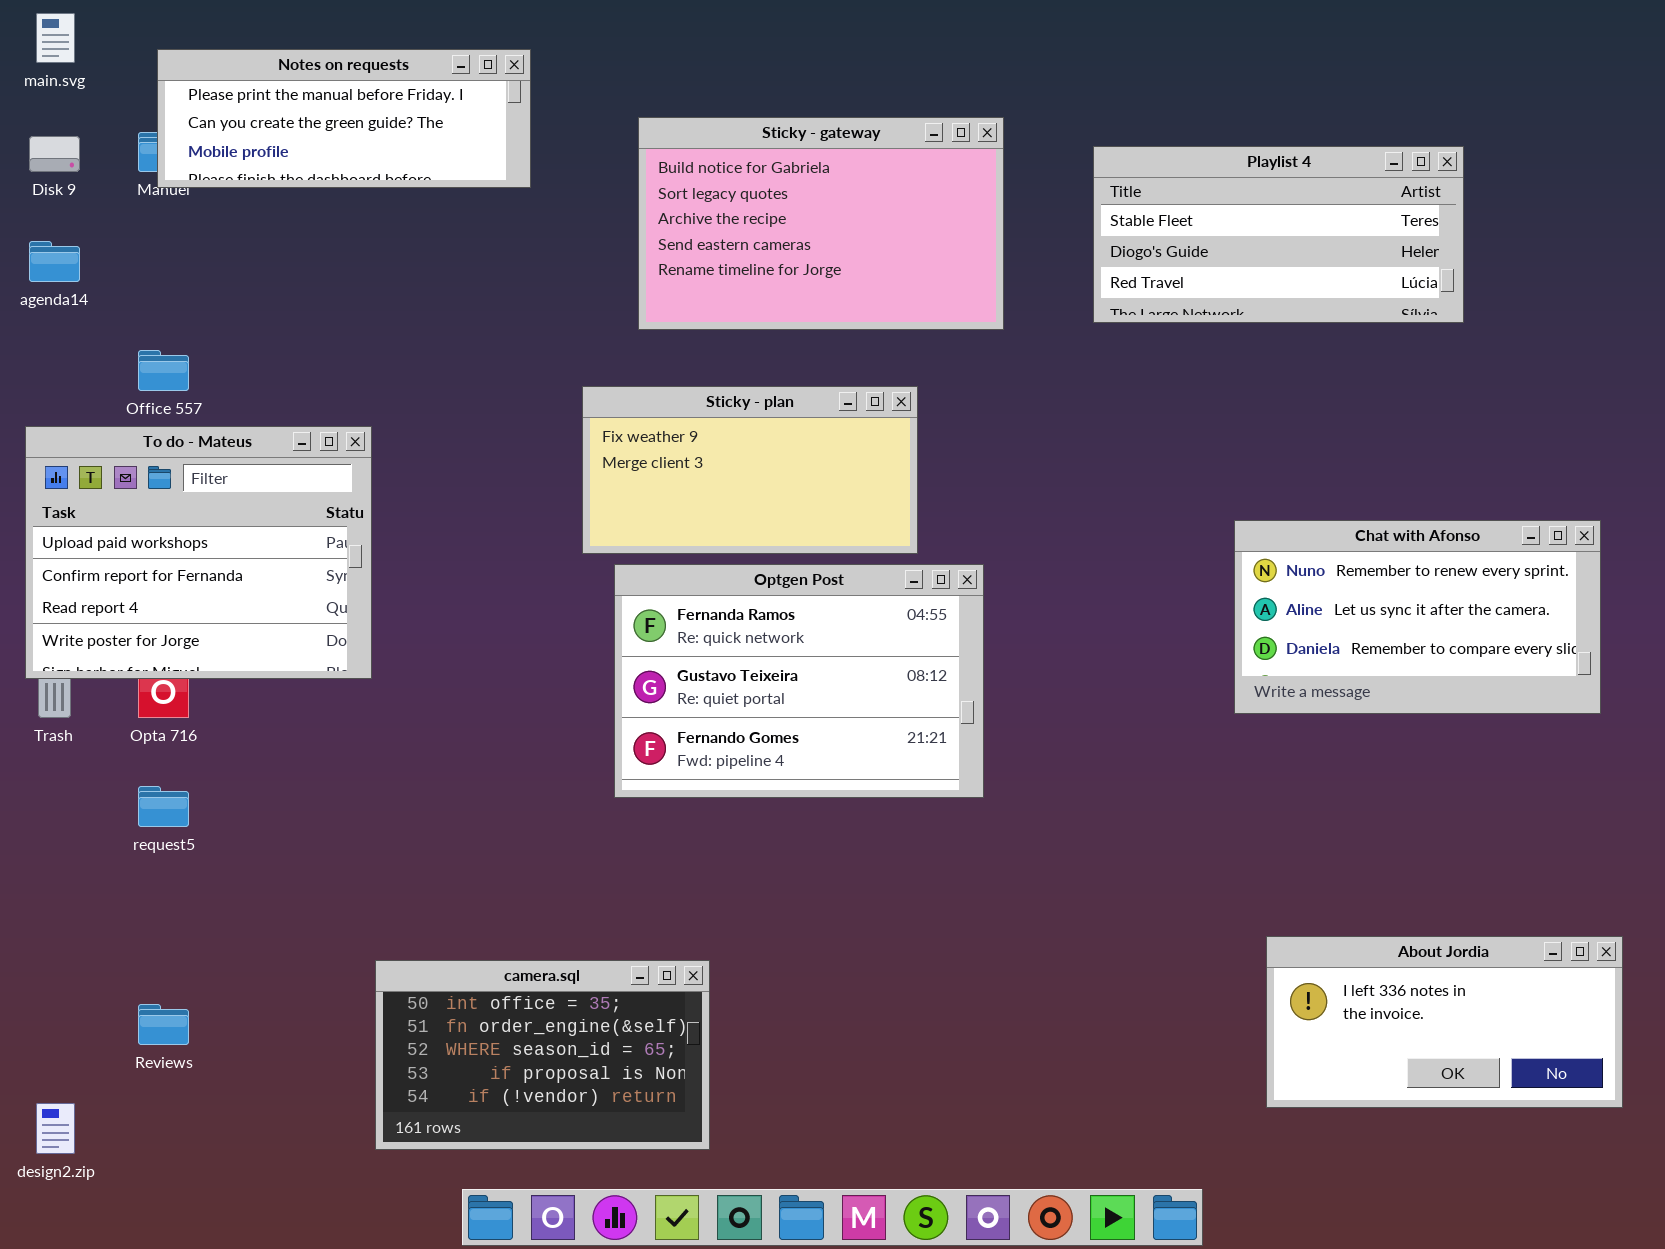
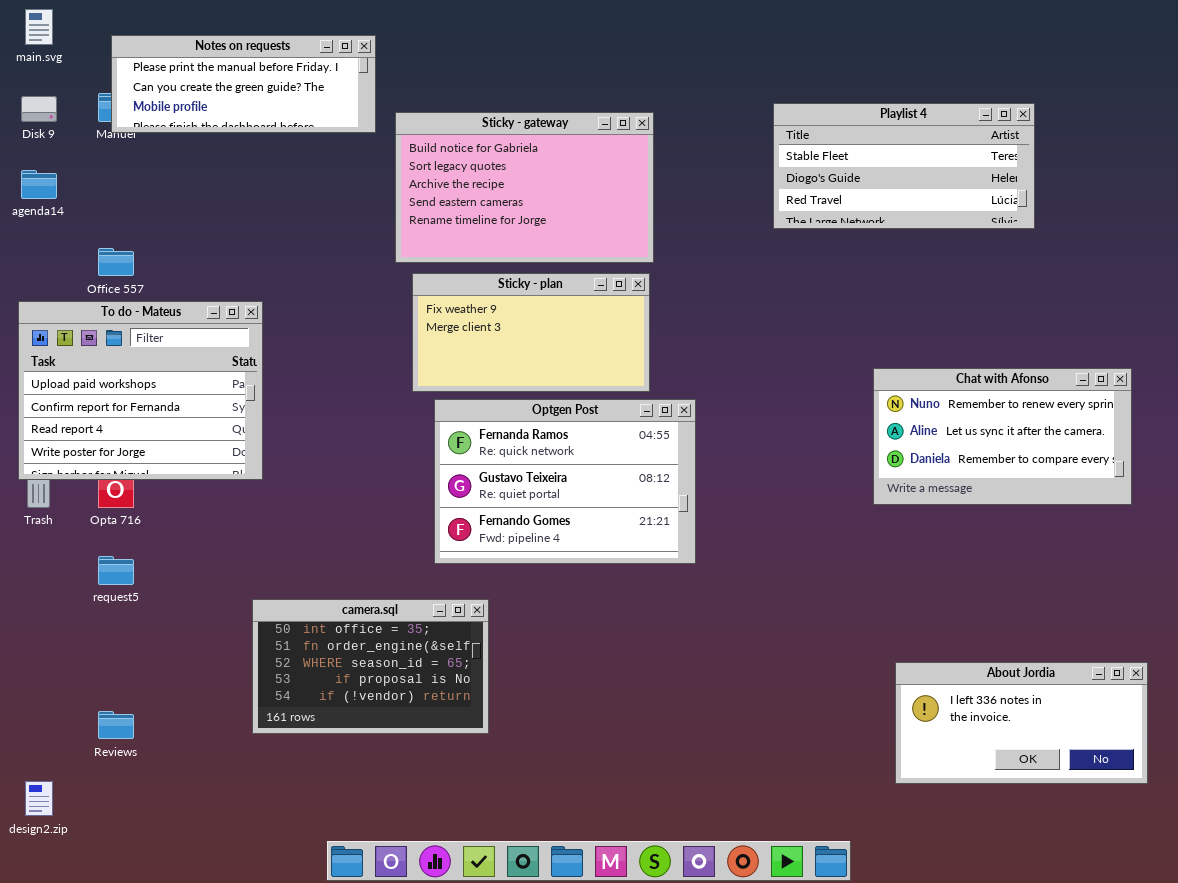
Sticky - gateway: [638,117,1004,330] -> [395,112,654,263], moved
camera.sql: [375,960,710,1150] -> [252,599,489,734], moved

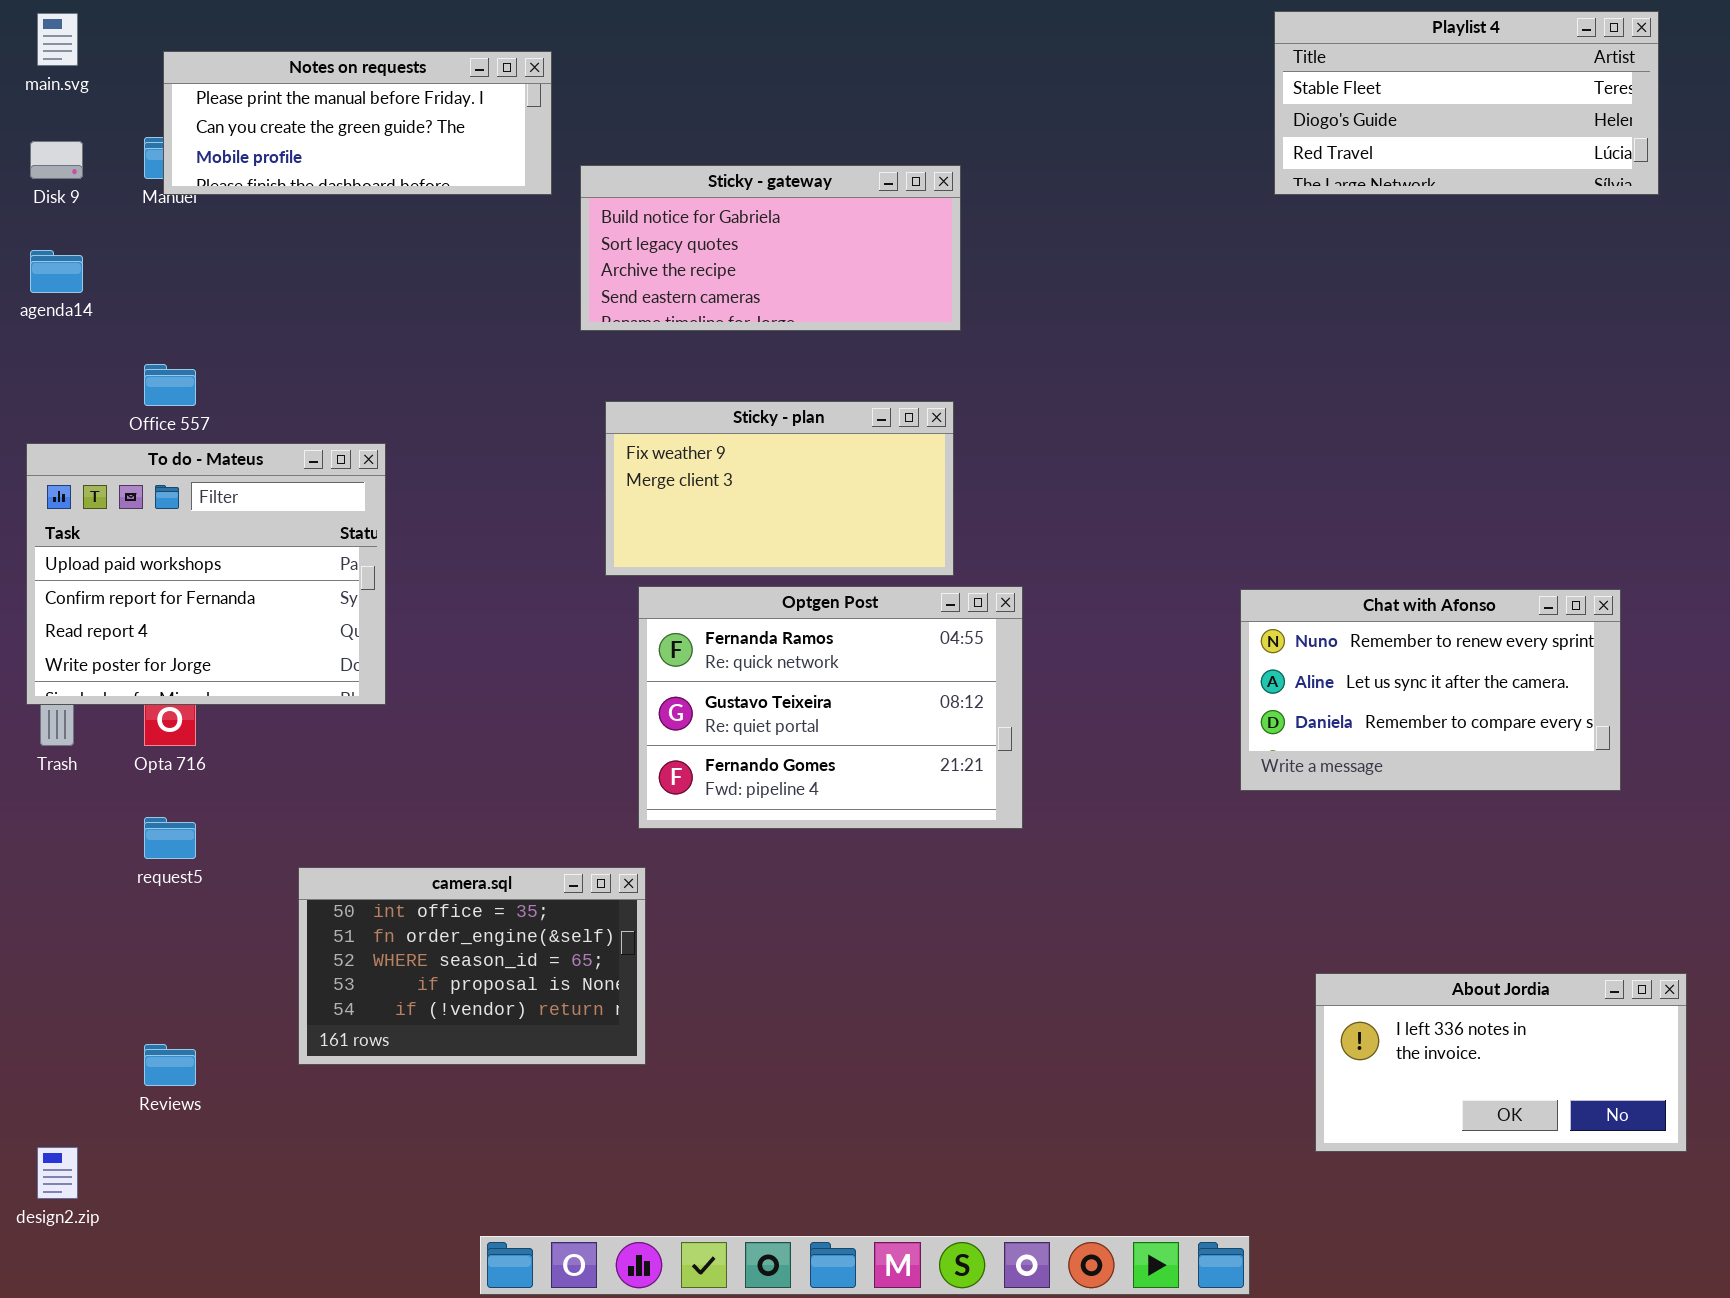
Playlist 4: [773,103,1035,229] -> [1274,11,1659,195], moved
Sticky - gateway: [395,112,654,263] -> [580,165,961,331], resized
Chat with Afonso: [873,368,1132,505] -> [1240,589,1621,791], moved
camera.sql: [252,599,489,734] -> [298,867,646,1065], moved

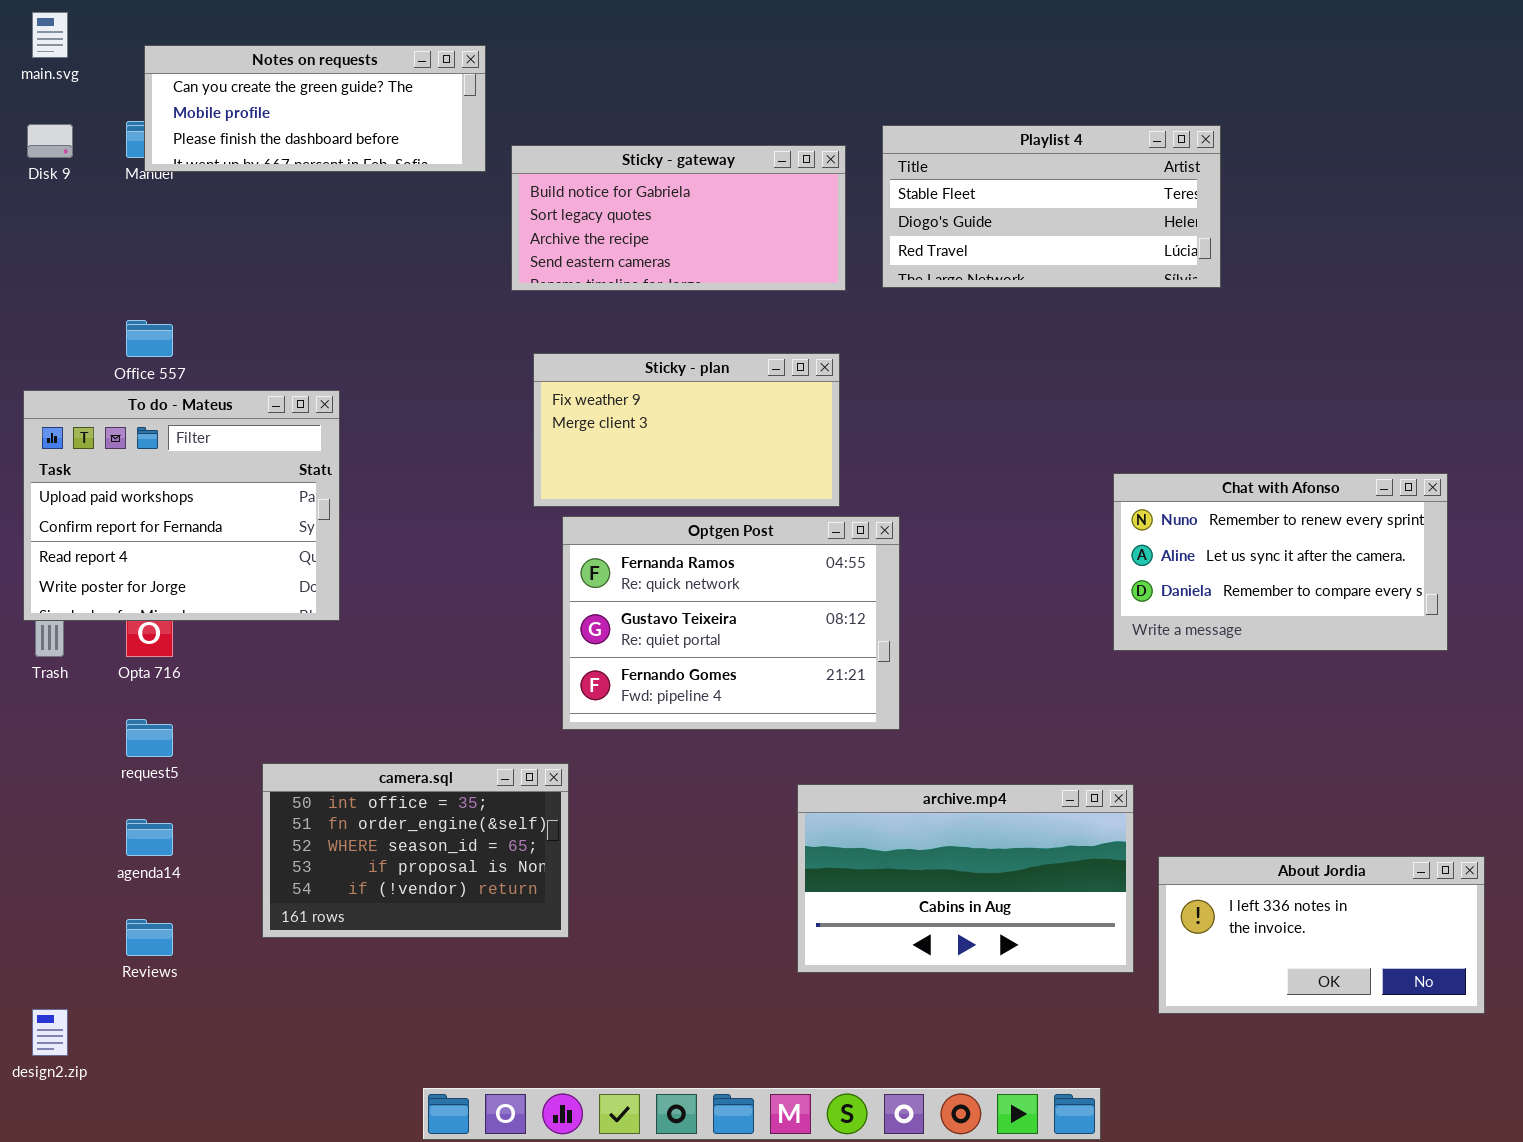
Playlist 4: [1274,11,1659,195] -> [882,125,1221,288], moved
Notes on requests: [163,51,552,195] -> [144,45,486,172], scrolled down 1 row
agenda14: [30,250,83,293] -> [126,819,173,856], moved
Chat with Afonso: [1240,589,1621,791] -> [1113,473,1448,651], moved
archive.mp4: none -> [797,784,1134,973], opened

